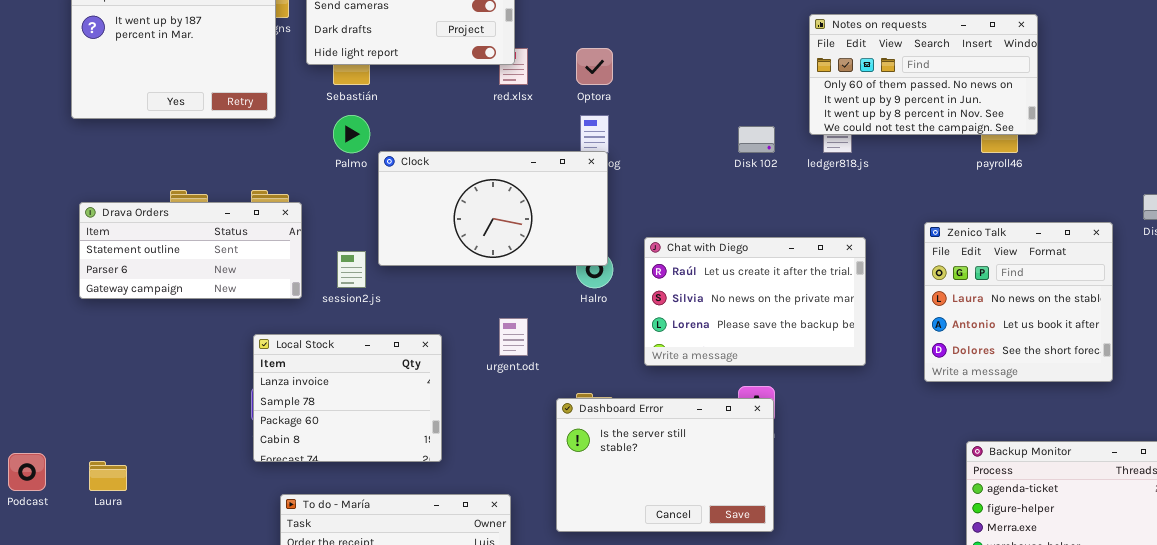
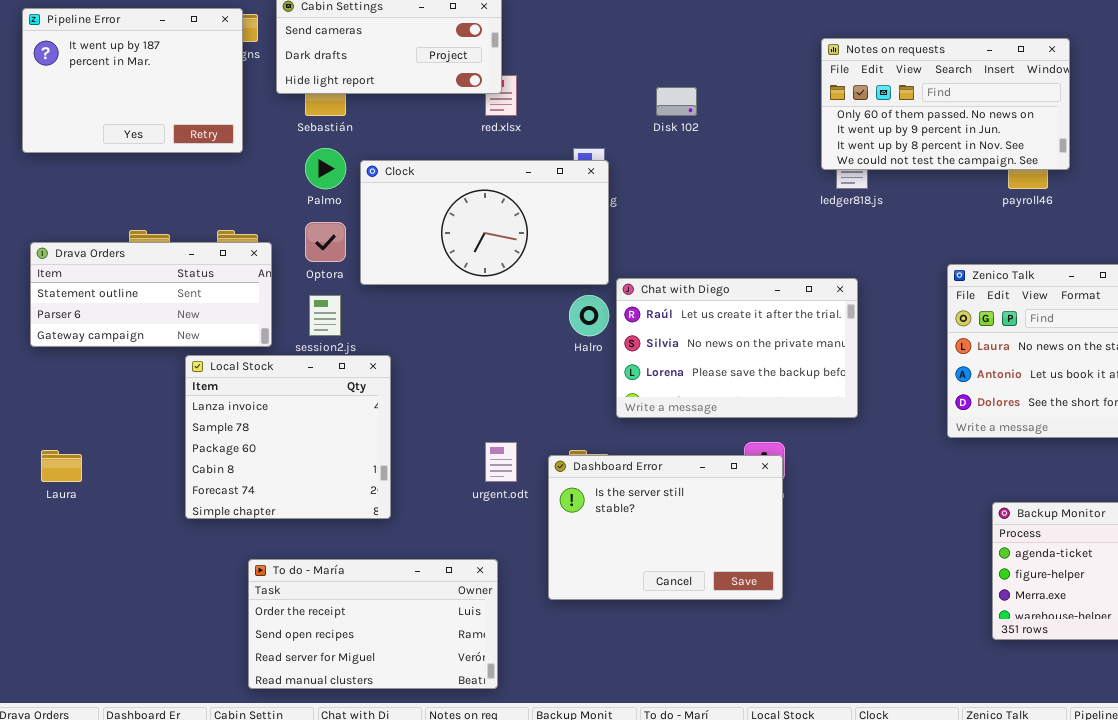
Optora: [576,48,613,85] -> [305,222,346,262], moved
Disk 102: [738,126,775,153] -> [656,87,697,116], moved
Clock: [378,151,608,266] -> [360,160,609,285], moved
Chat with Diego: [644,237,866,366] -> [616,278,858,418], moved
urgent.odt: [499,318,528,356] -> [485,442,517,482], moved
Local Stock: [253,334,442,462] -> [185,355,391,519], moved, resized
Laura: [89,461,127,491] -> [41,450,82,482], moved

